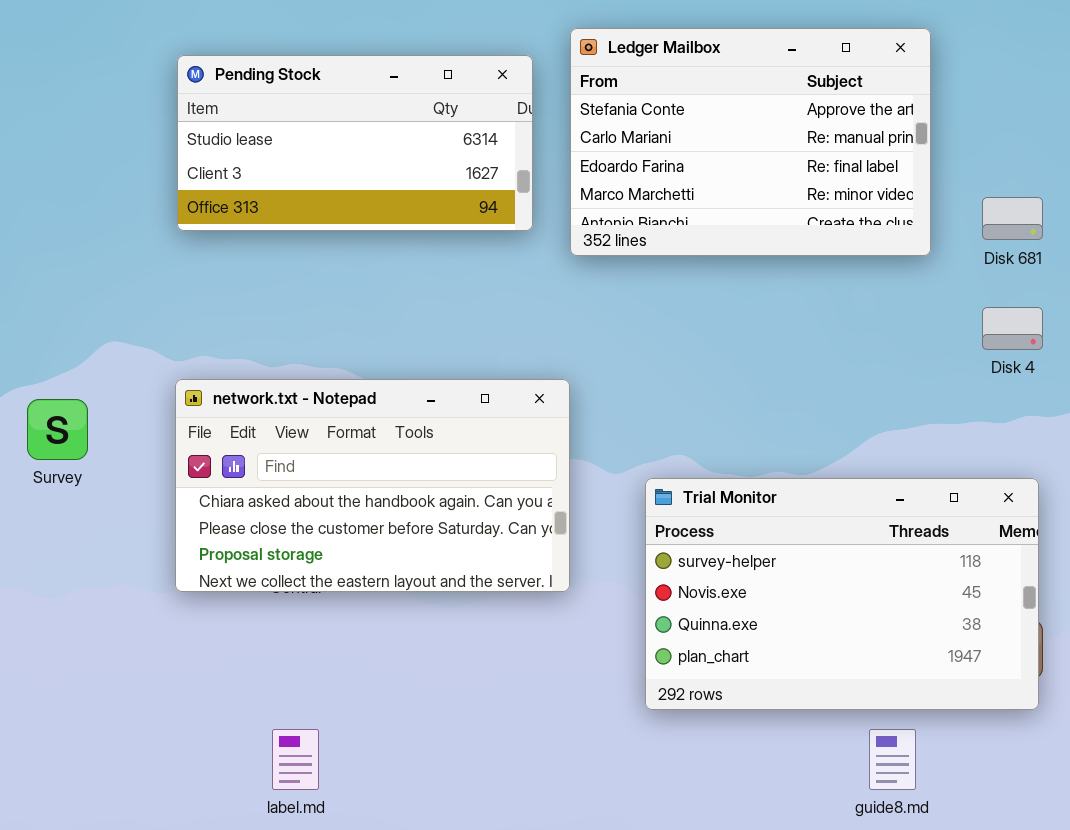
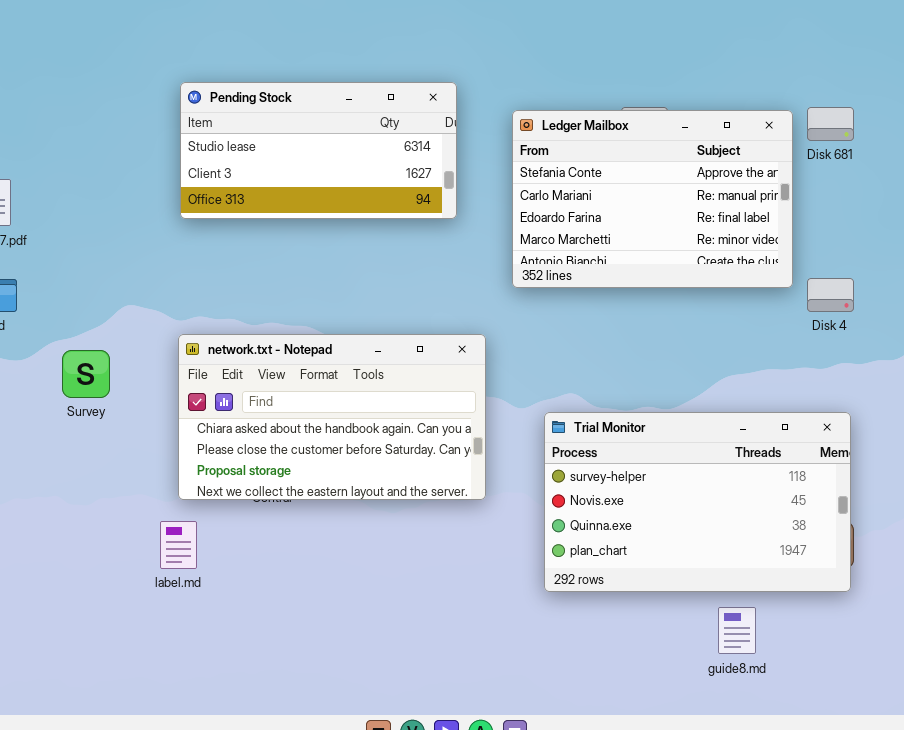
Ledger Mailbox: [570,28,931,256] -> [512,110,793,288], moved
Disk 681: [982,197,1043,240] -> [807,107,854,141], moved
label.md: [272,729,319,790] -> [160,521,197,569], moved

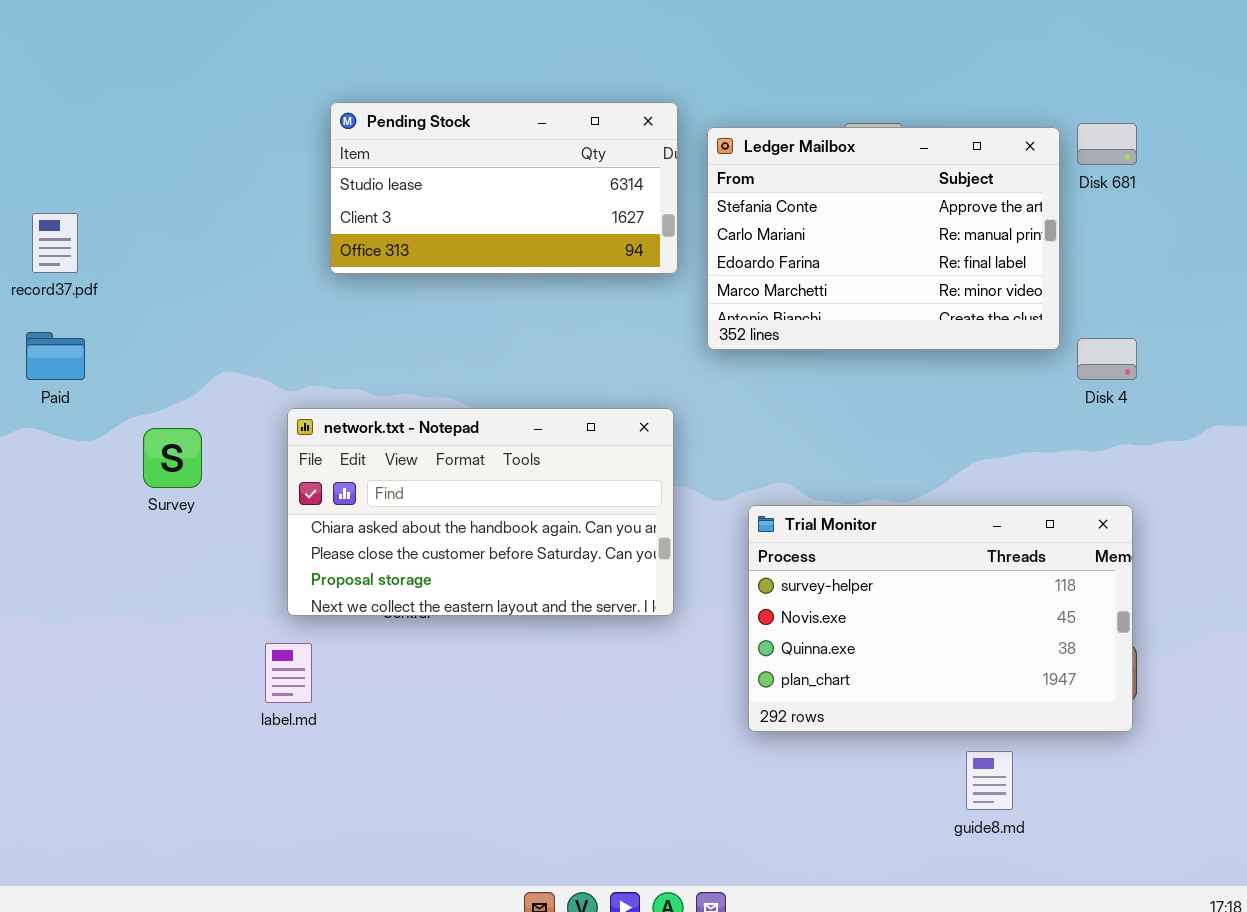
Pending Stock: [180,82,457,219] -> [330,102,678,274], moved

